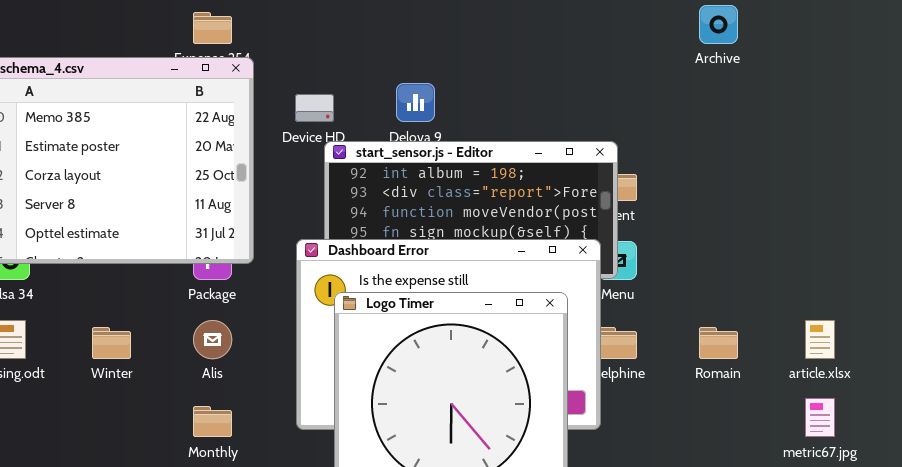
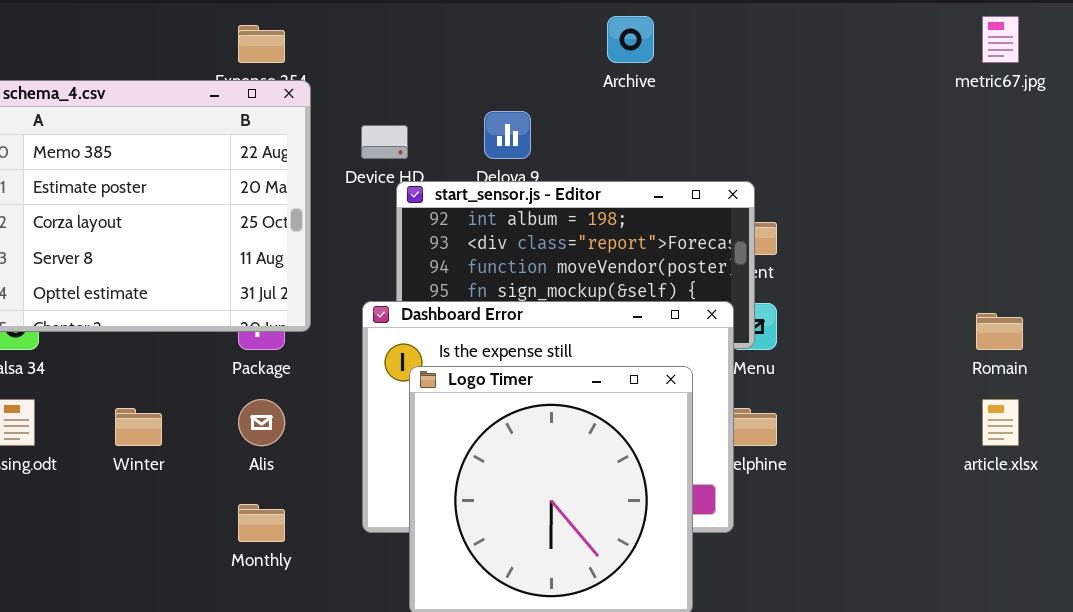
Archive: [699,5,738,44] -> [607,16,654,63], moved
Romain: [699,327,738,359] -> [976,313,1023,350], moved
metric67.jpg: [805,398,835,437] -> [982,16,1019,63], moved

